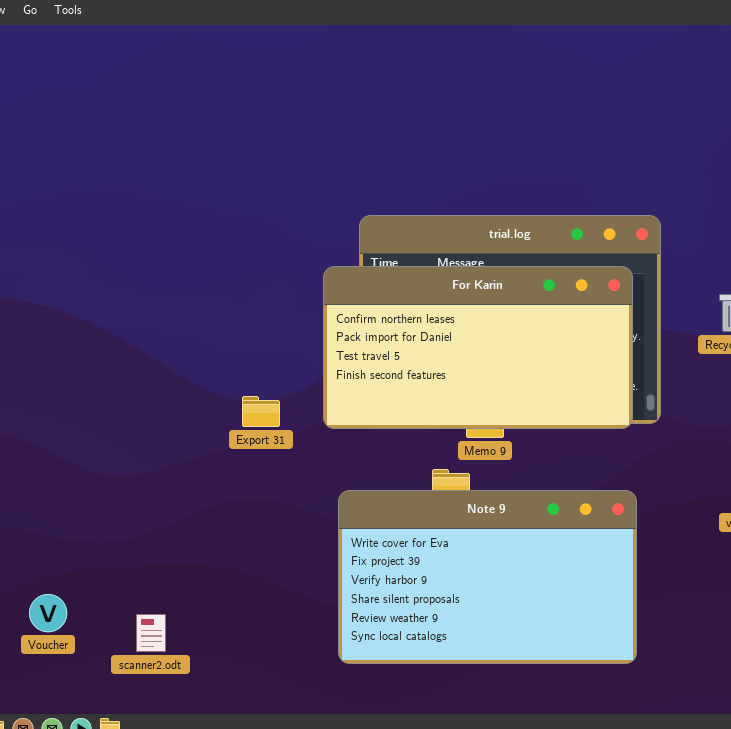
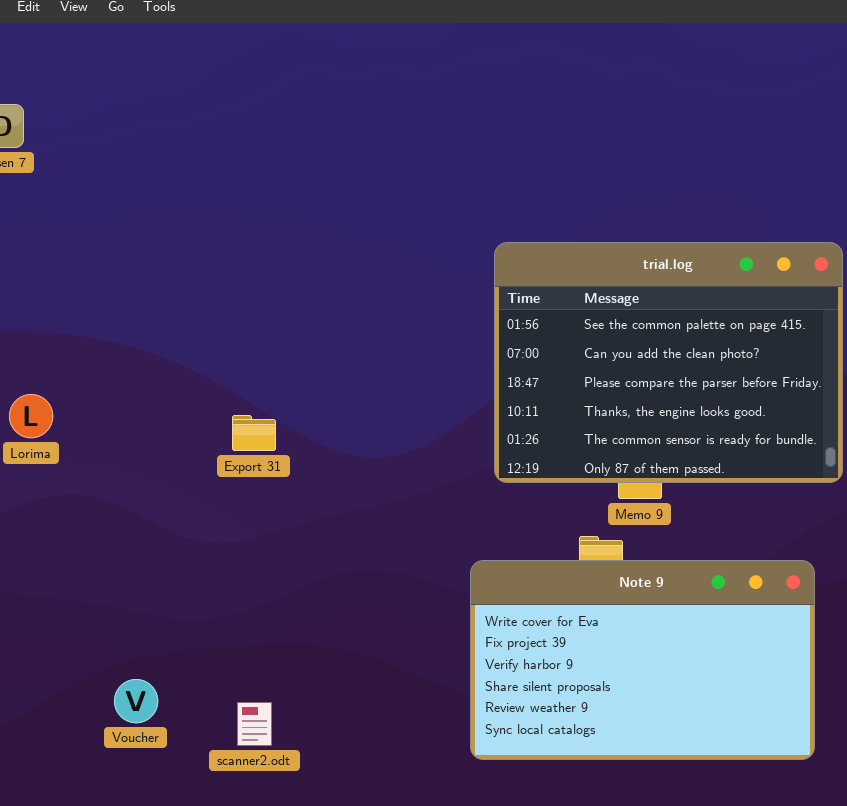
For Karin: [323,266,633,429] -> none, closed
Export 31: [242,396,280,427] -> [232,415,276,451], moved

